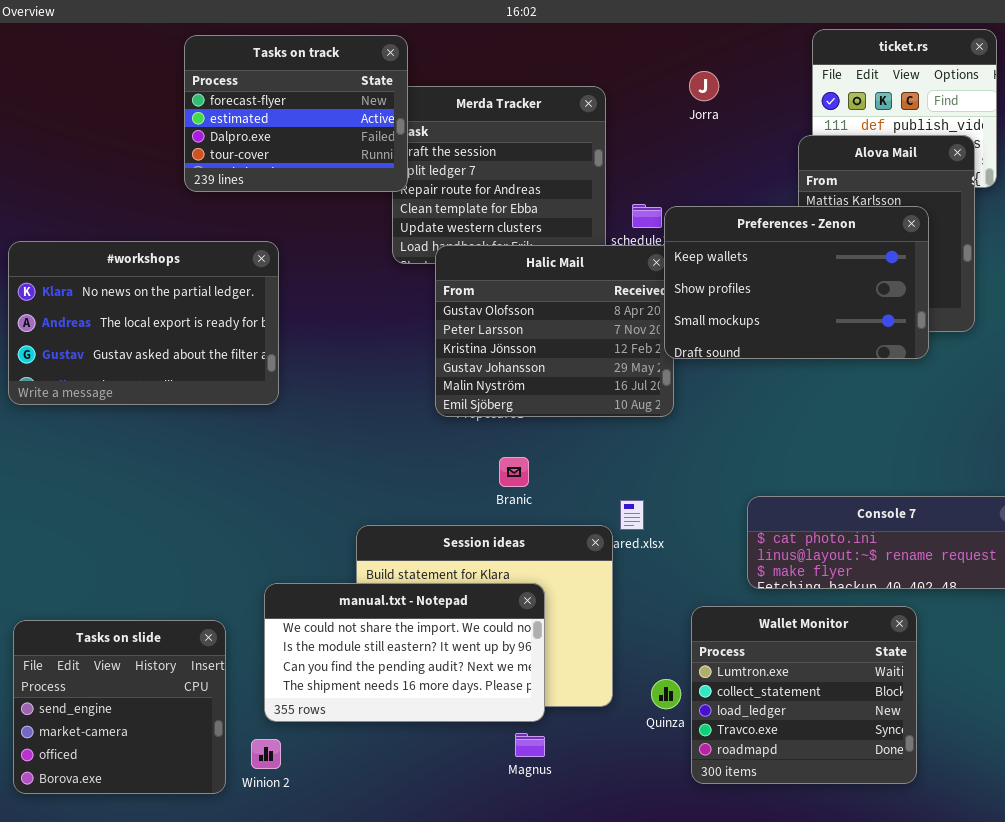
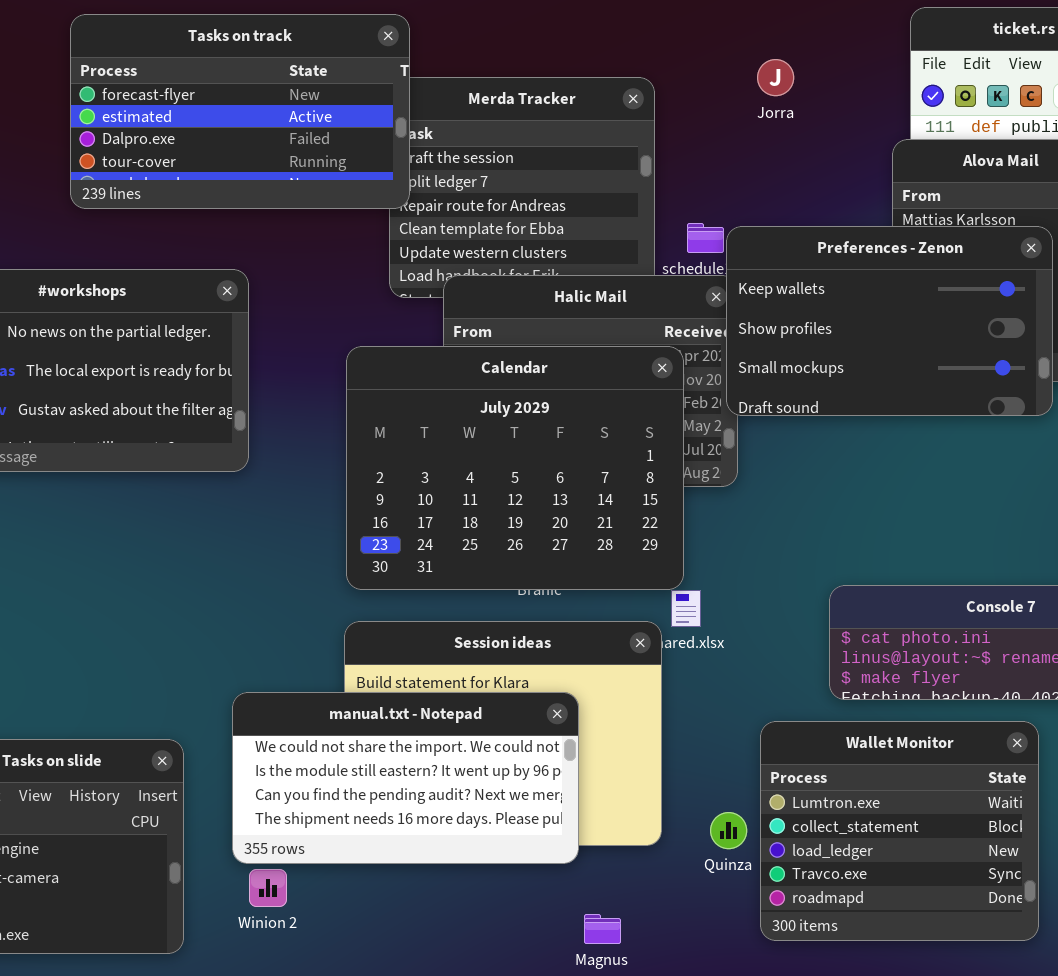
Tasks on track: [184,35,408,192] -> [70,14,410,209], resized
Calendar: none -> [346,346,684,590], opened
Magnus: [515,733,545,757] -> [584,914,621,944], moved
Winion 2: [251,739,281,769] -> [249,869,287,907], moved

